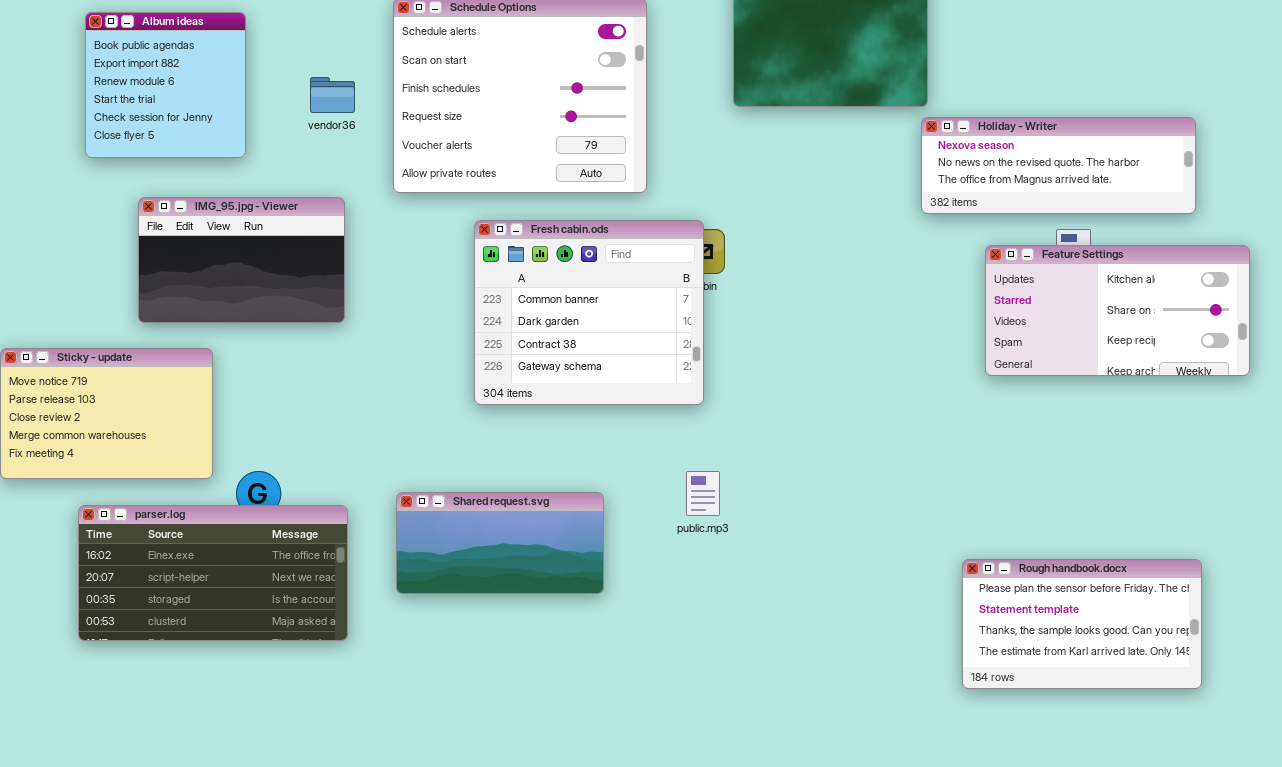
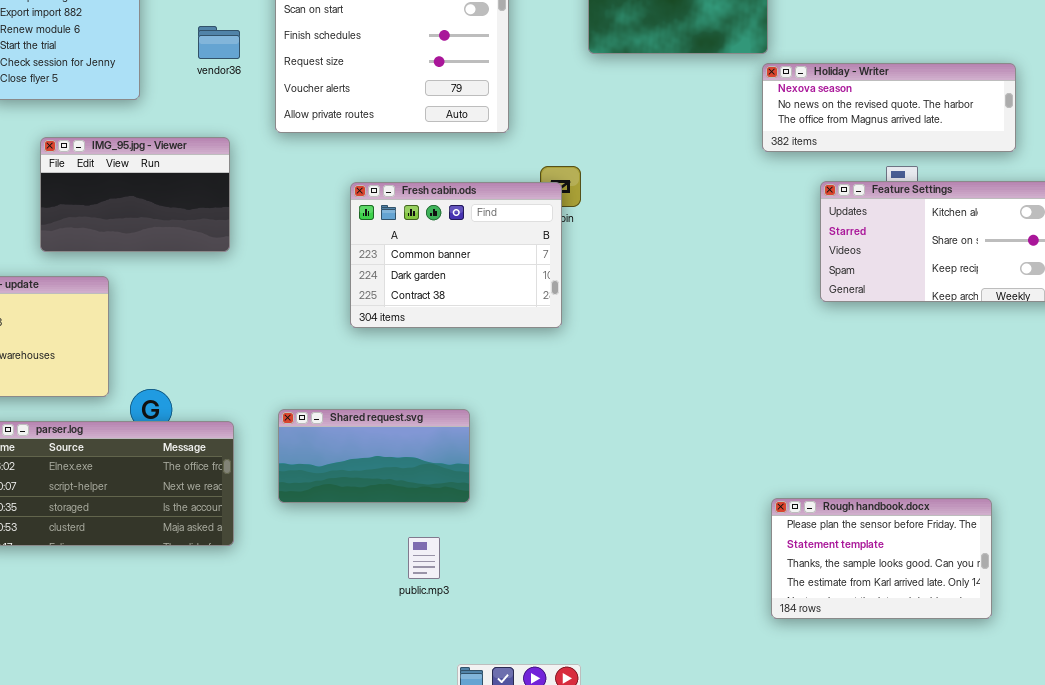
Fresh cabin.ods: [474,220,704,405] -> [350,182,562,328], resized
public.mp3: [686,471,720,516] -> [408,537,440,579], moved
Rough handbook.docx: [962,559,1202,689] -> [771,498,992,619], moved

